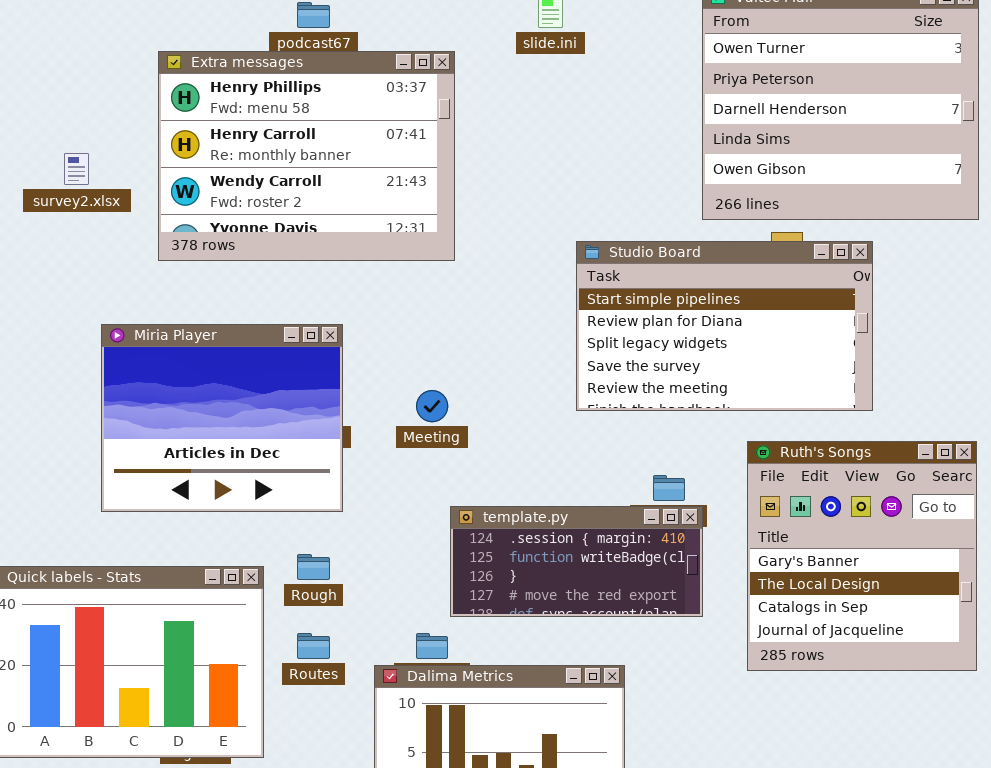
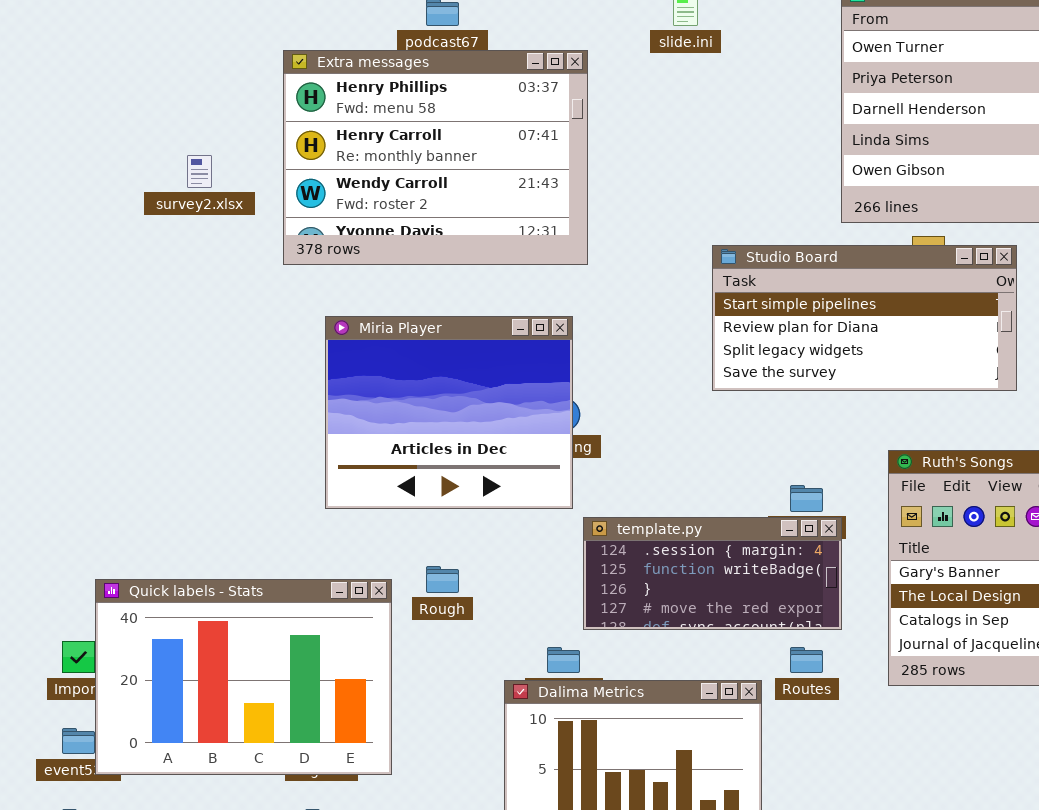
Studio Board: [576,241,873,411] -> [712,245,1017,391], resized
Miria Player: [101,324,343,512] -> [325,316,573,509], moved
Routes: [297,633,330,659] -> [790,647,823,673], moved

